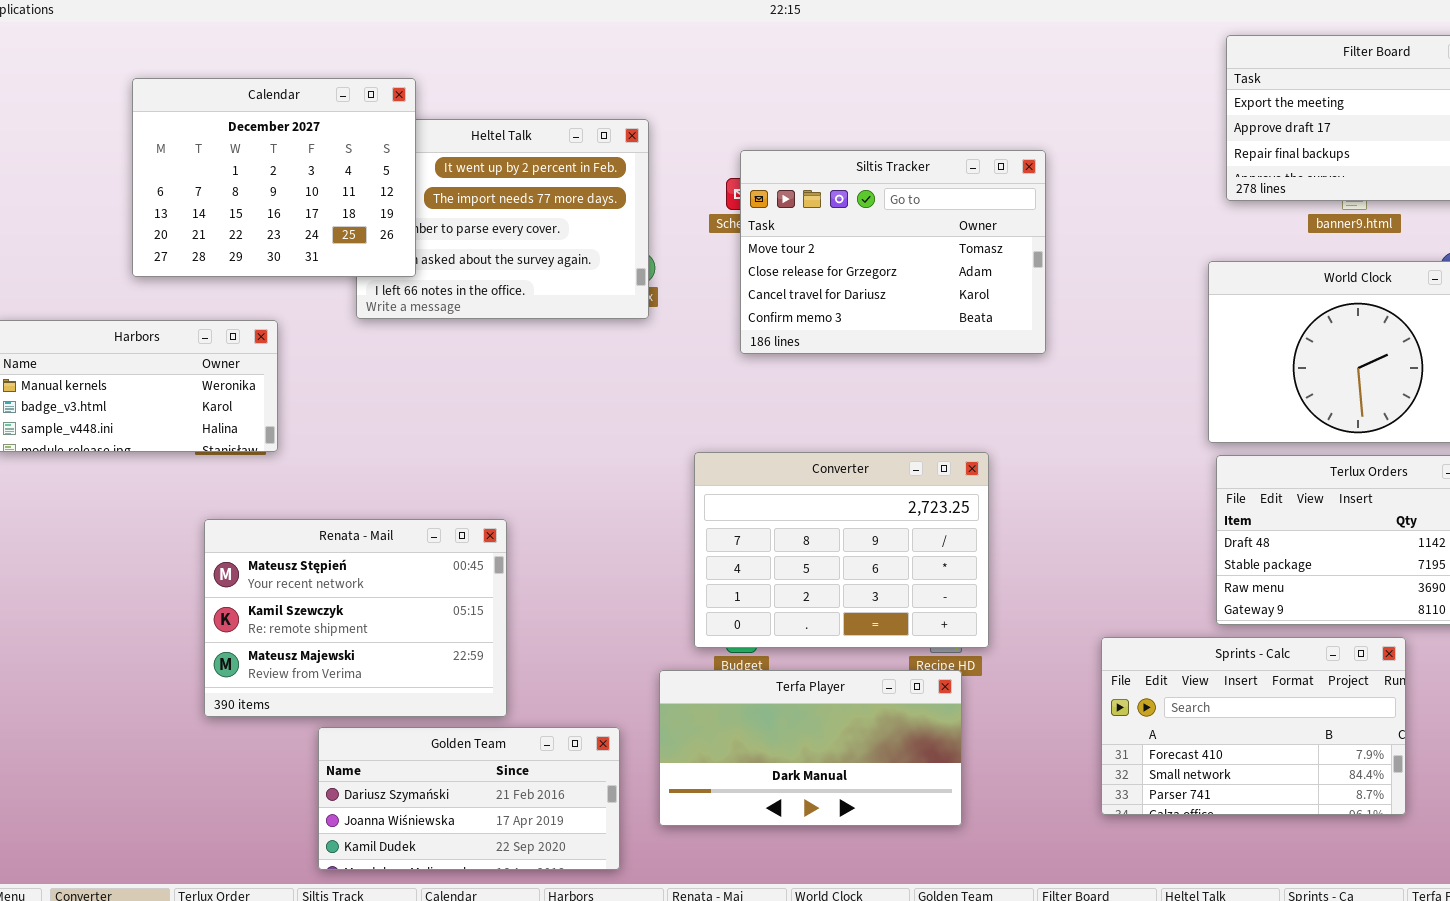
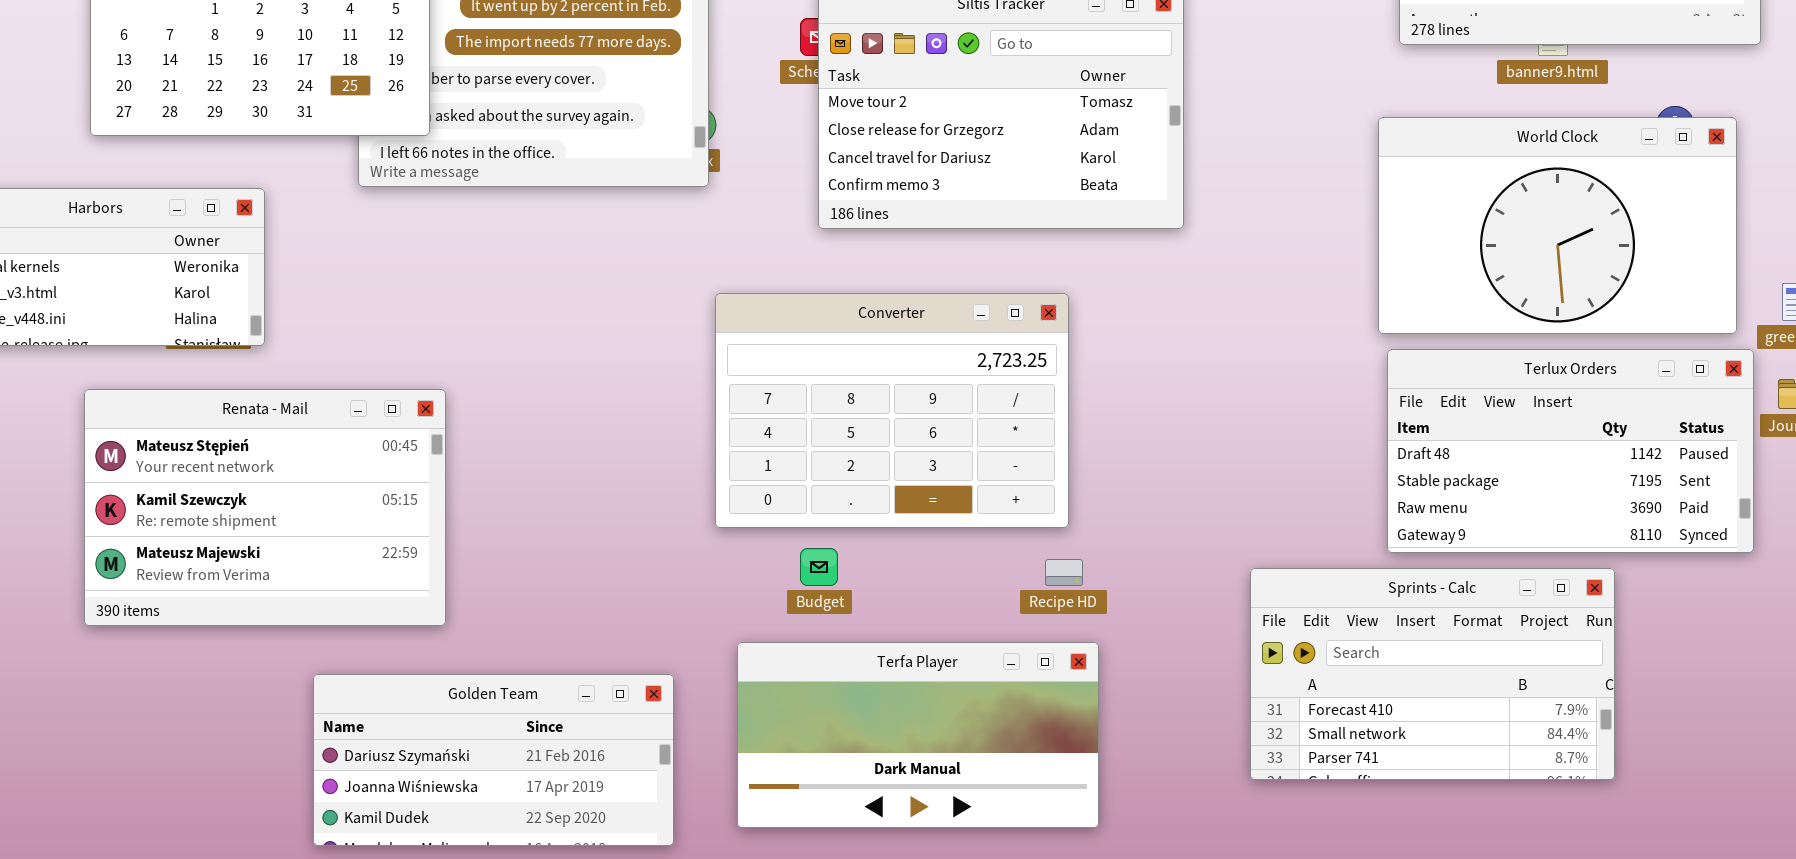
Converter: [694,452,989,648] -> [715,293,1069,528], moved
Renata - Mail: [204,519,507,717] -> [84,389,446,626], moved
Terfa Player: [659,670,962,826] -> [737,642,1099,828], moved

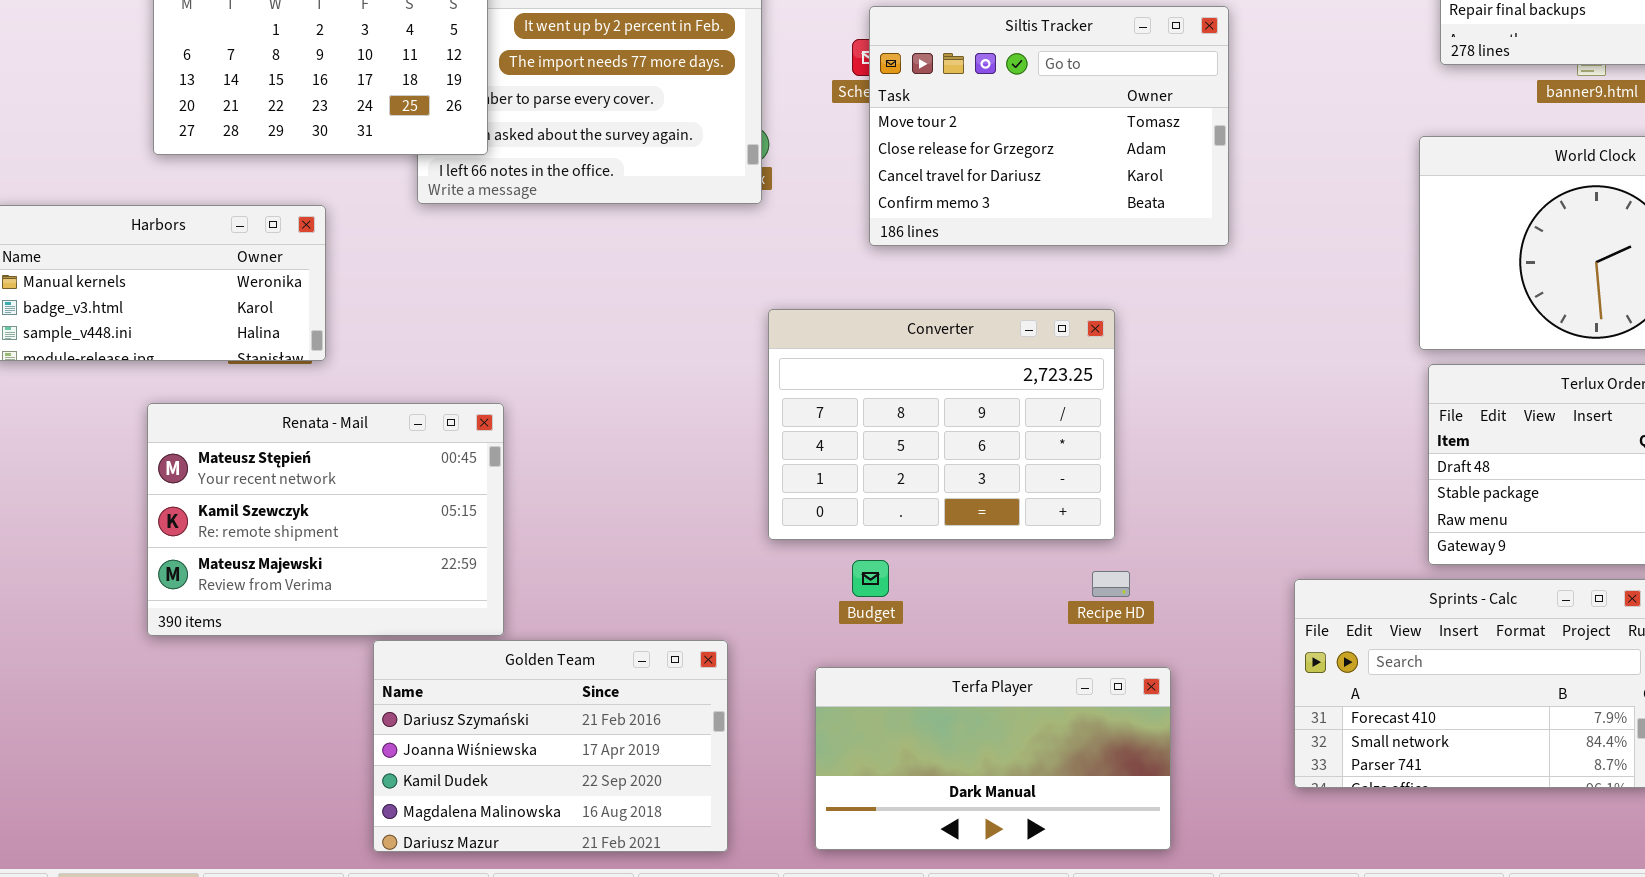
Terfa Player: [737,642,1099,828] -> [815,667,1171,850], moved
Golden Team: [313,674,674,846] -> [373,640,728,852], resized

